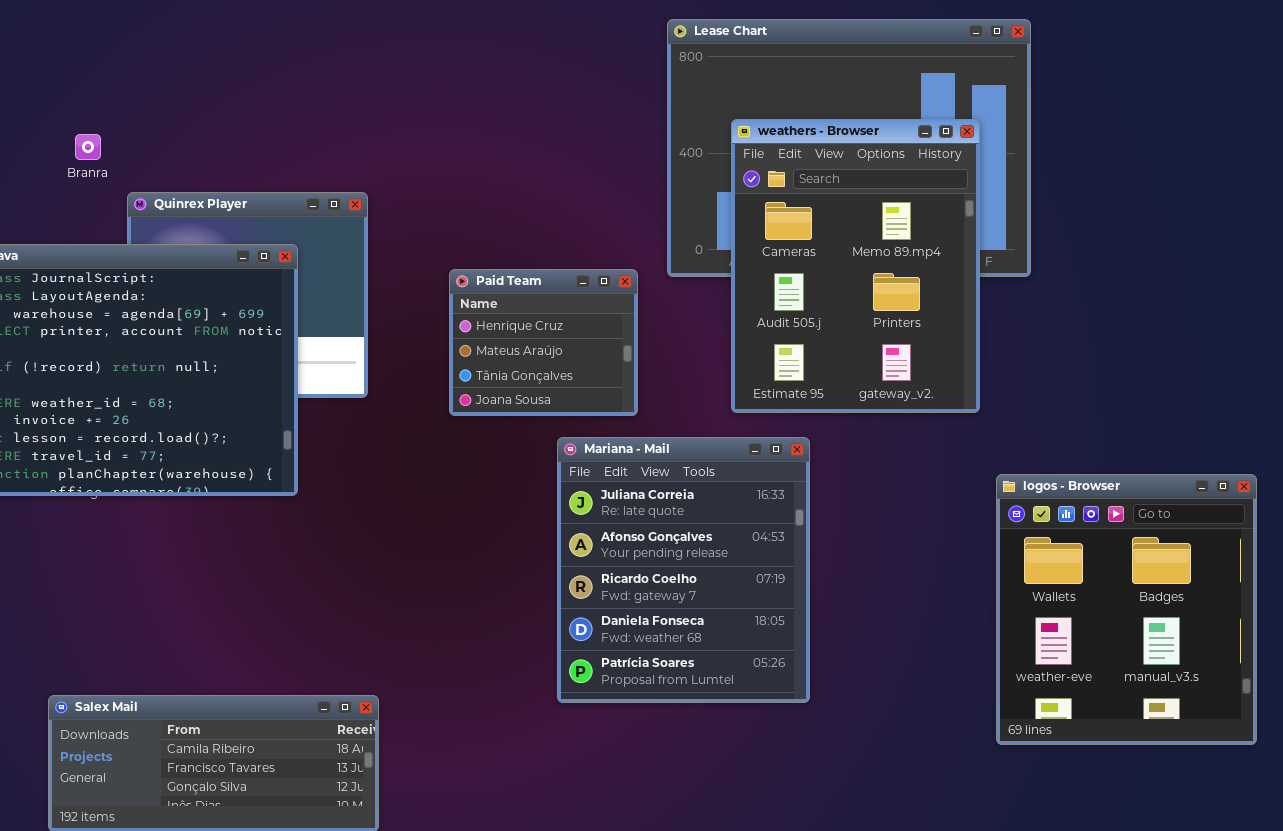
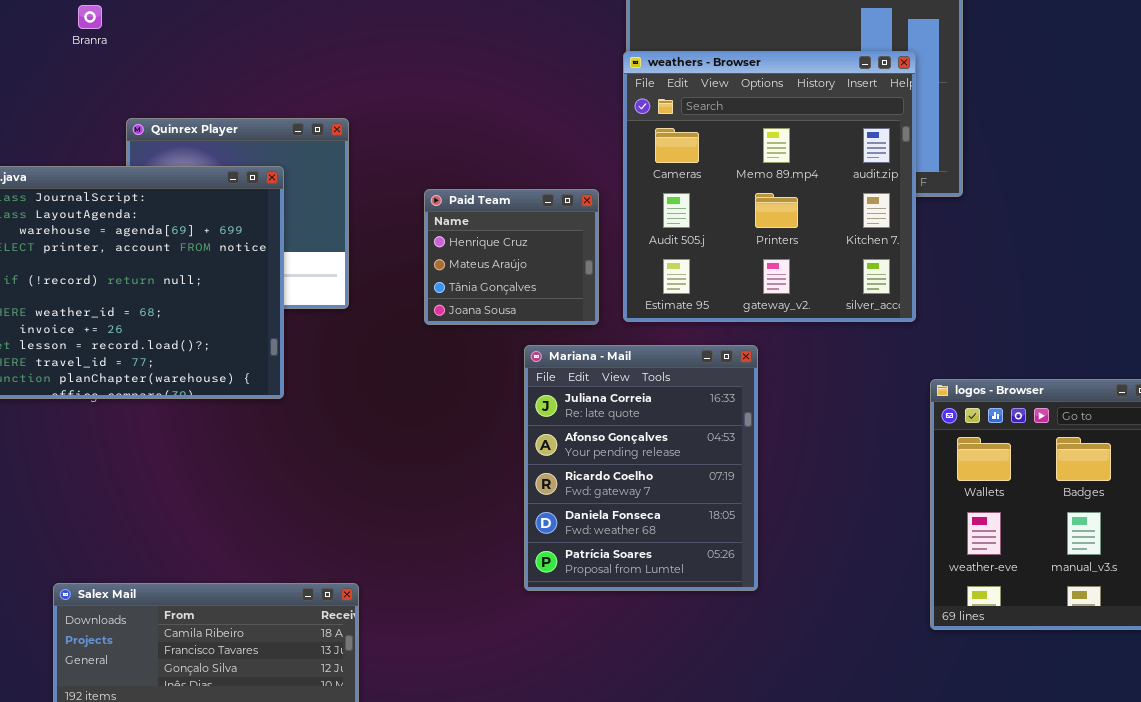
weathers - Browser: [731,119,980,413] -> [623,51,916,322], resized
Branra: [75,134,101,160] -> [78,5,102,29], moved

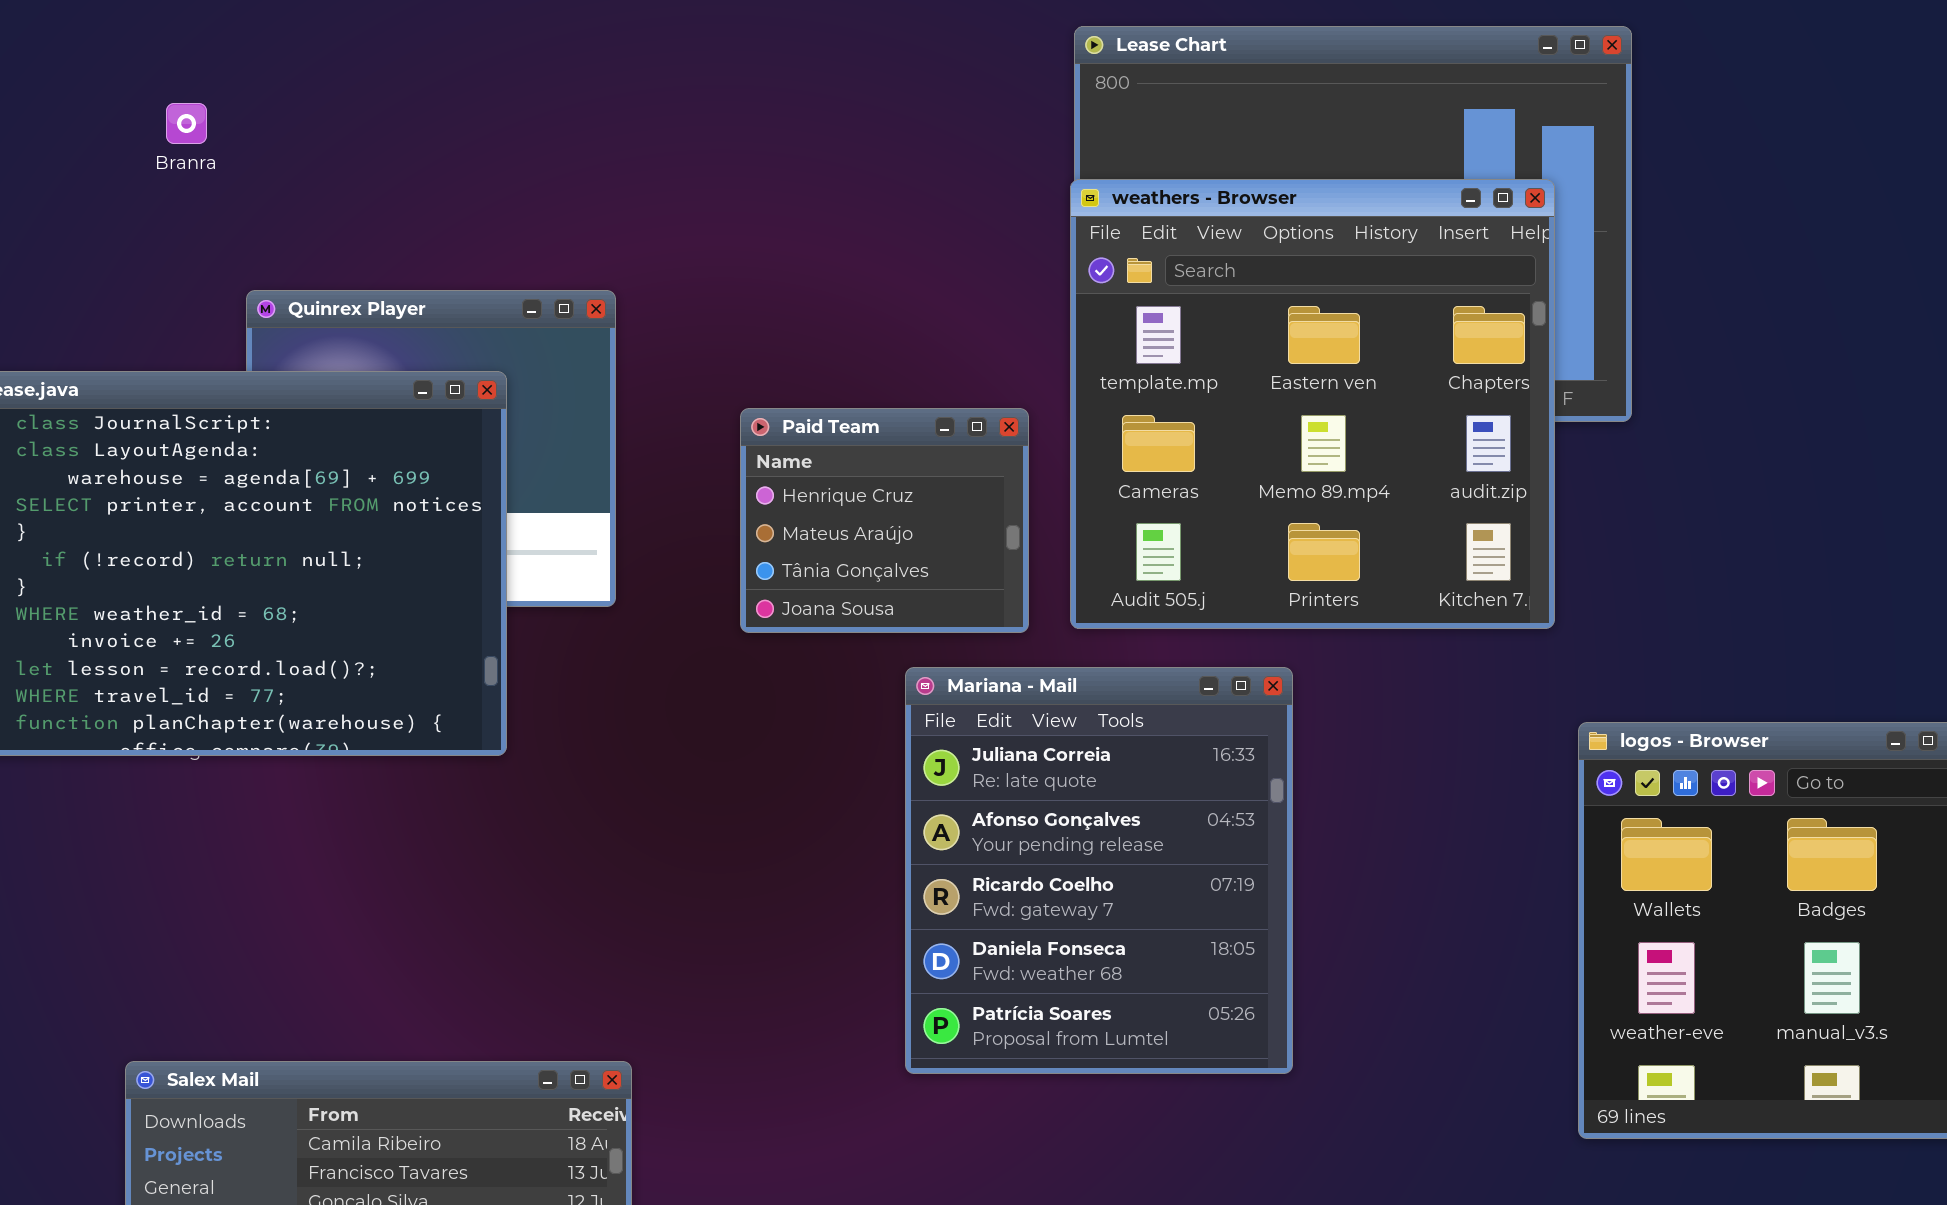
weathers - Browser: [623,51,916,322] -> [1070,179,1555,629], scrolled up 1 row

